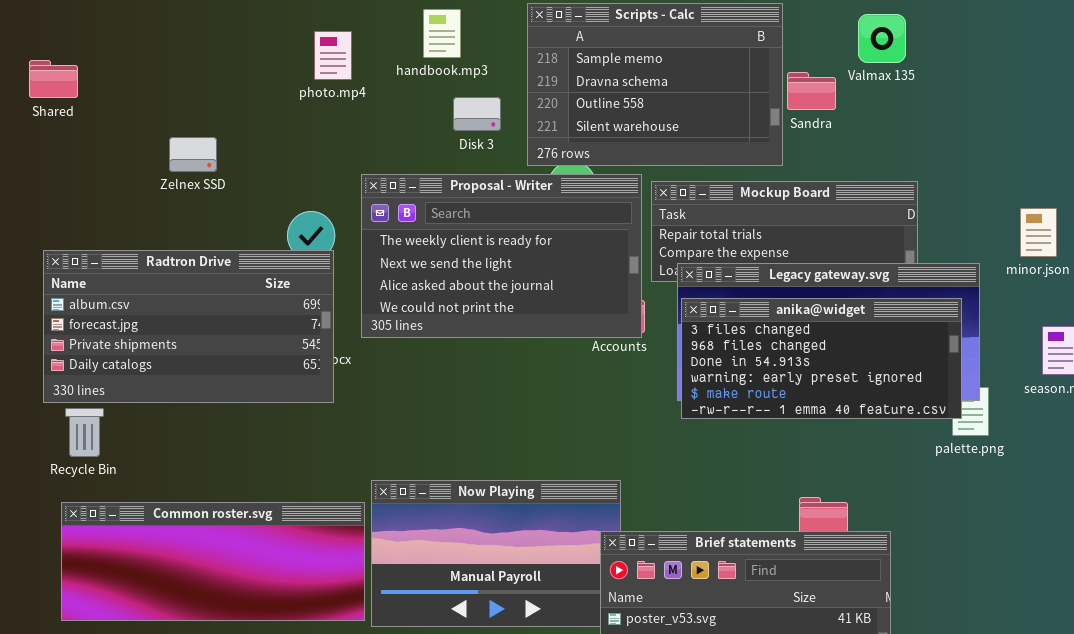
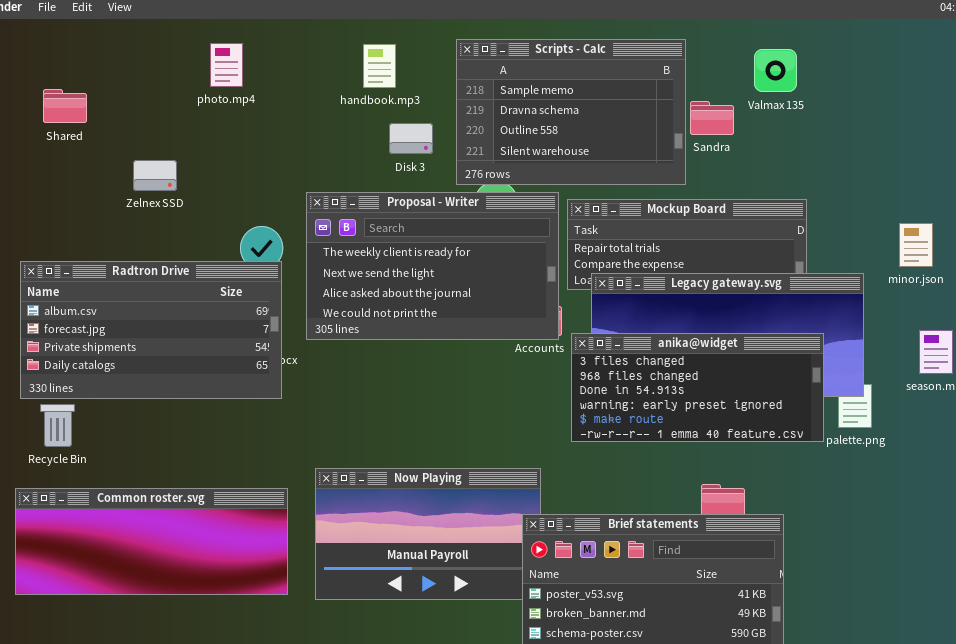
photo.mp4: [314,31,352,80] -> [210,43,243,87], moved
Shared: [29,60,78,98] -> [43,89,87,123], moved
anika@widget: [681,298,962,419] -> [571,333,824,442], moved
Common roster.svg: [61,502,365,621] -> [15,488,288,595], moved

